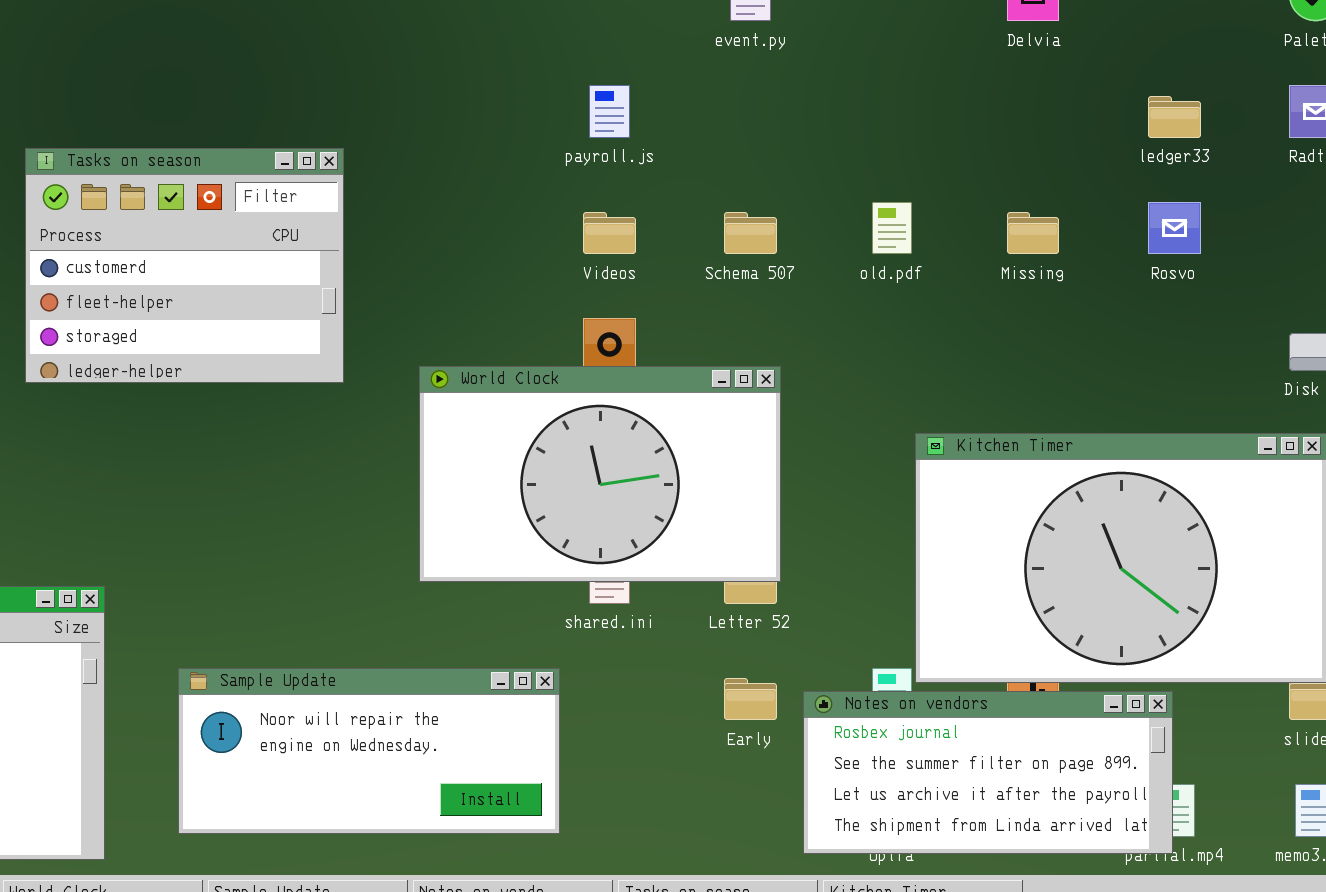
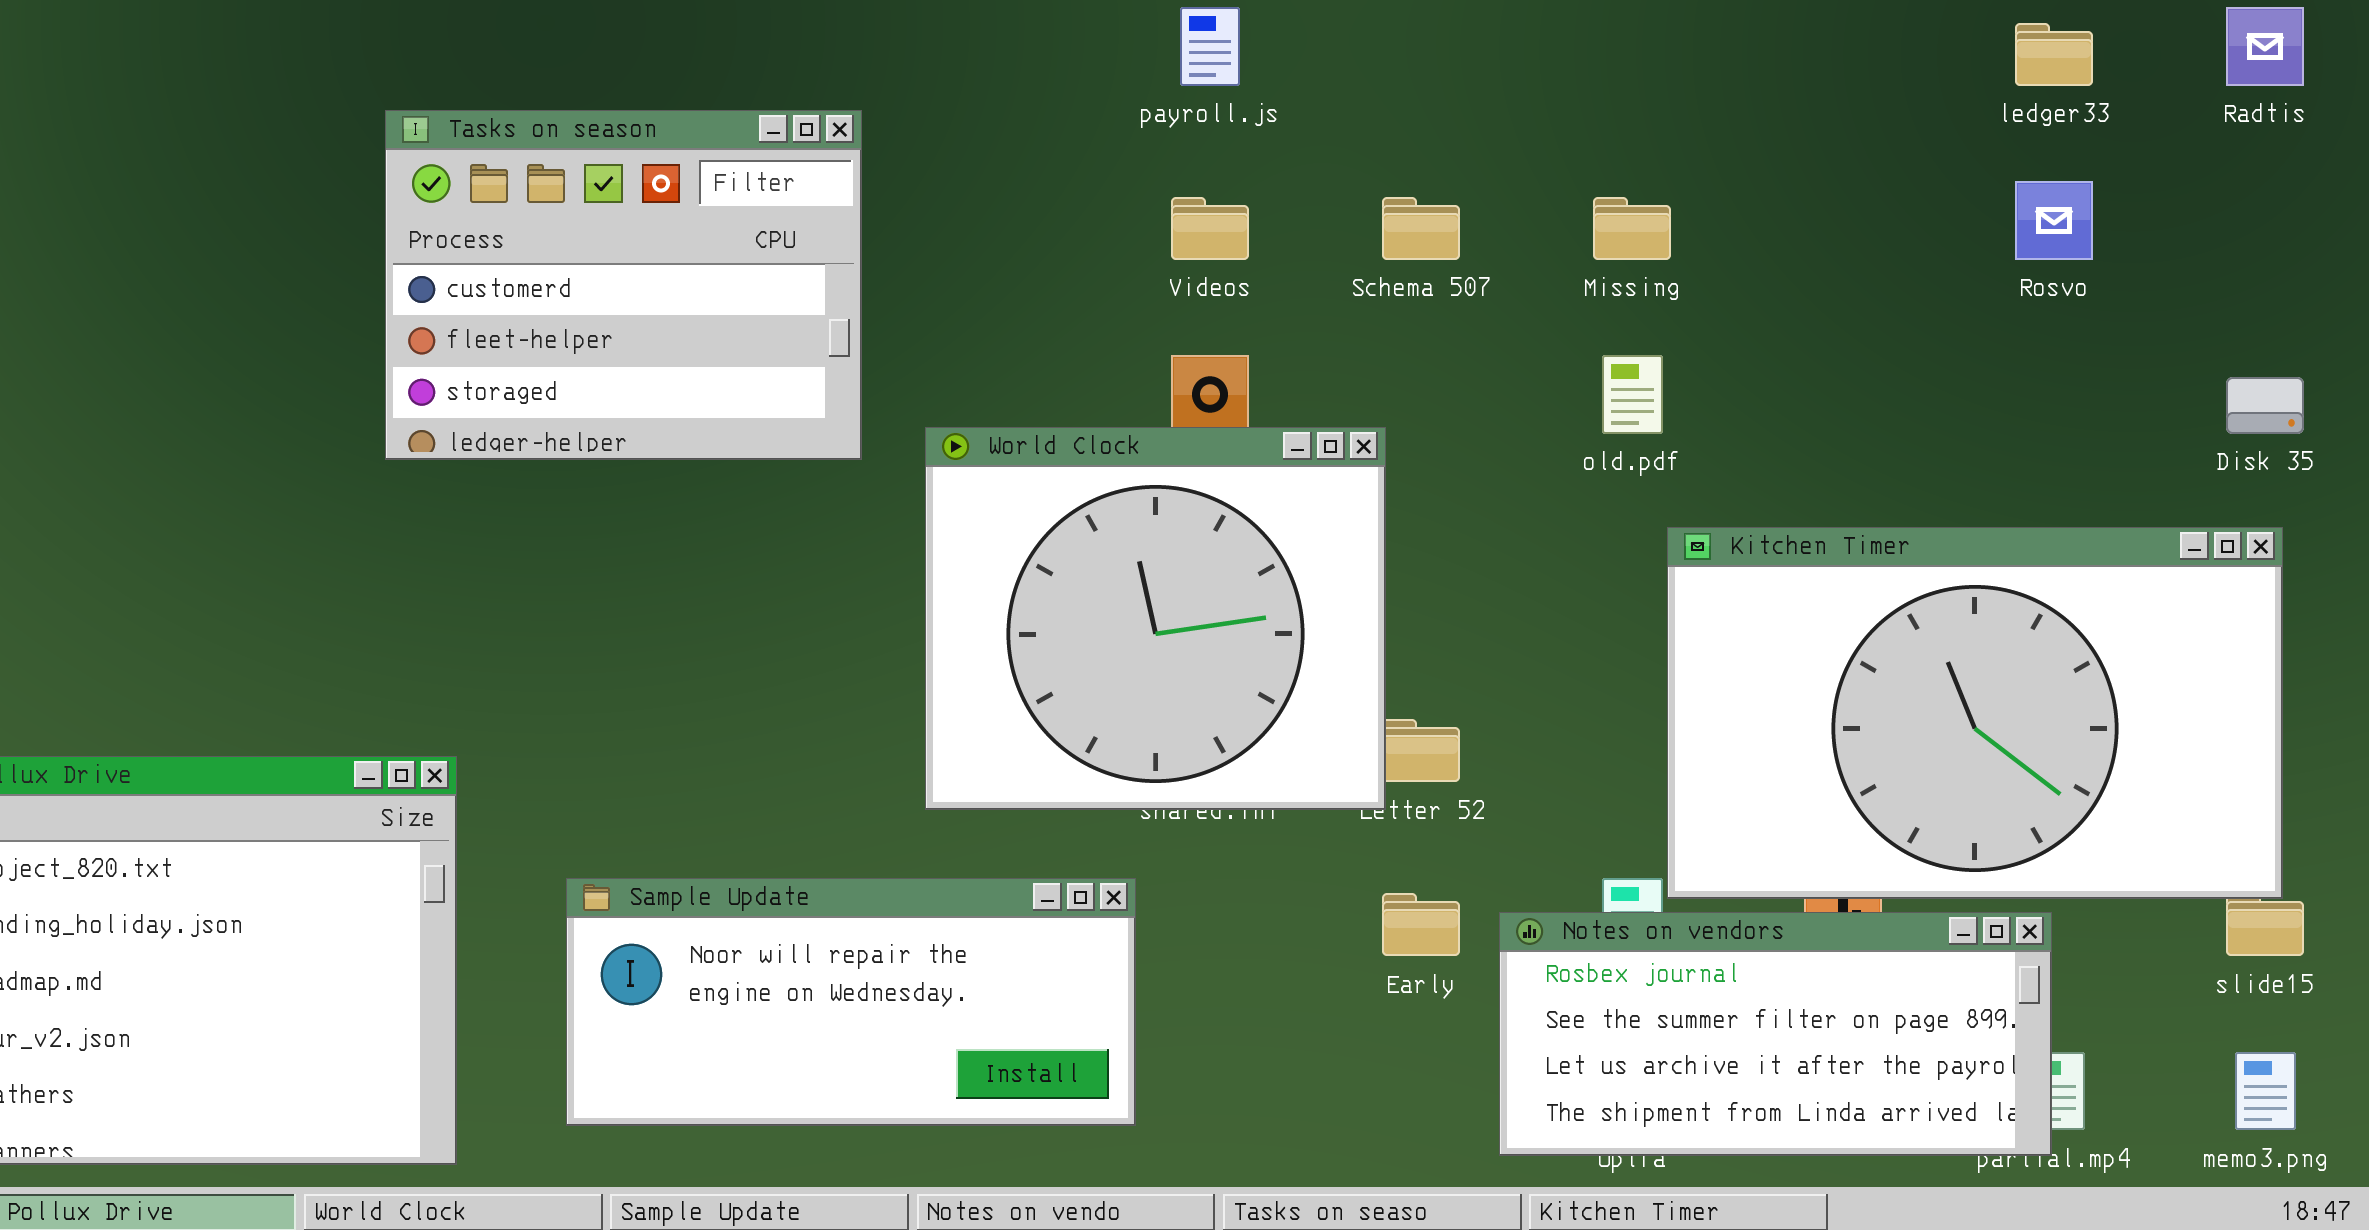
Tasks on season: [25,148,344,383] -> [385,110,862,460], moved
old.pdf: [872,202,912,254] -> [1602,355,1663,434], moved
Missing: [1007,212,1059,254] -> [1593,197,1671,260], moved
World Clock: [419,366,781,582] -> [925,427,1386,810], resized

